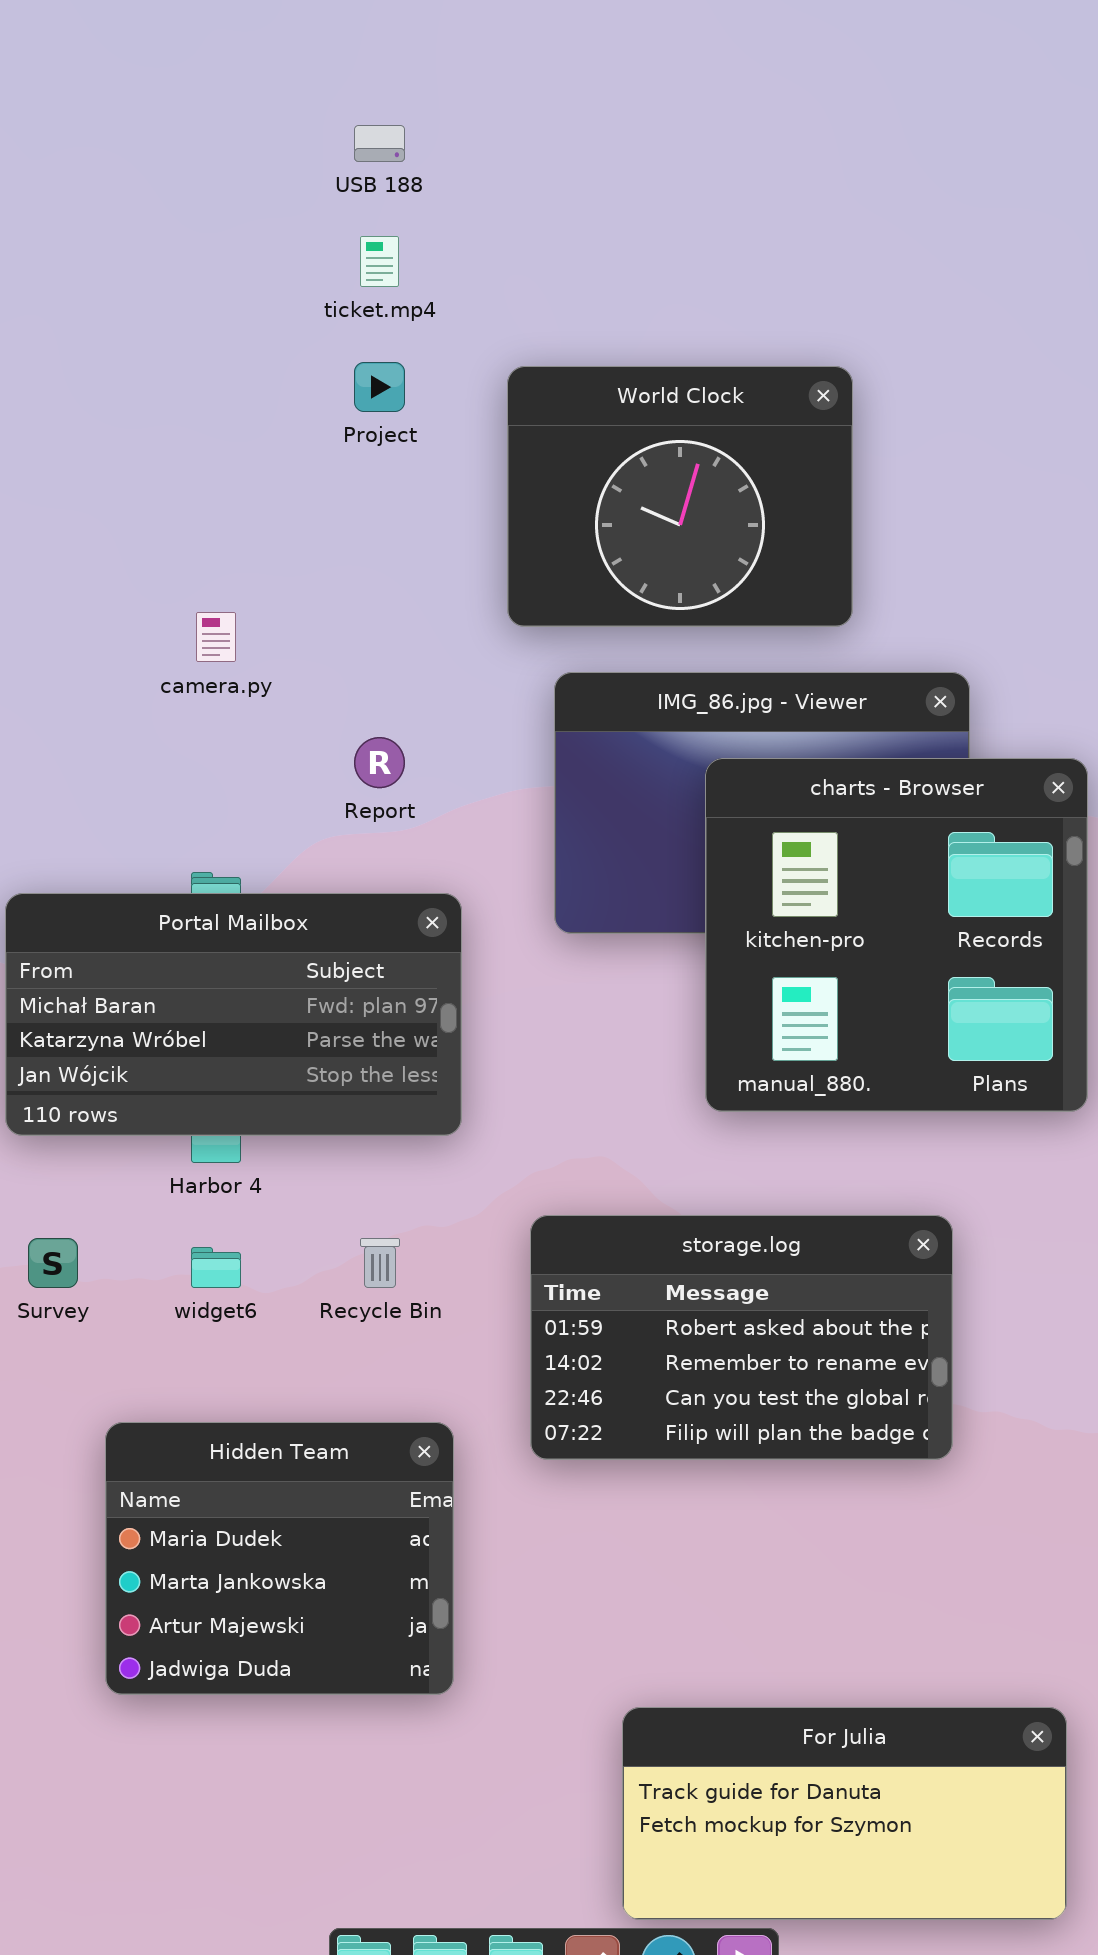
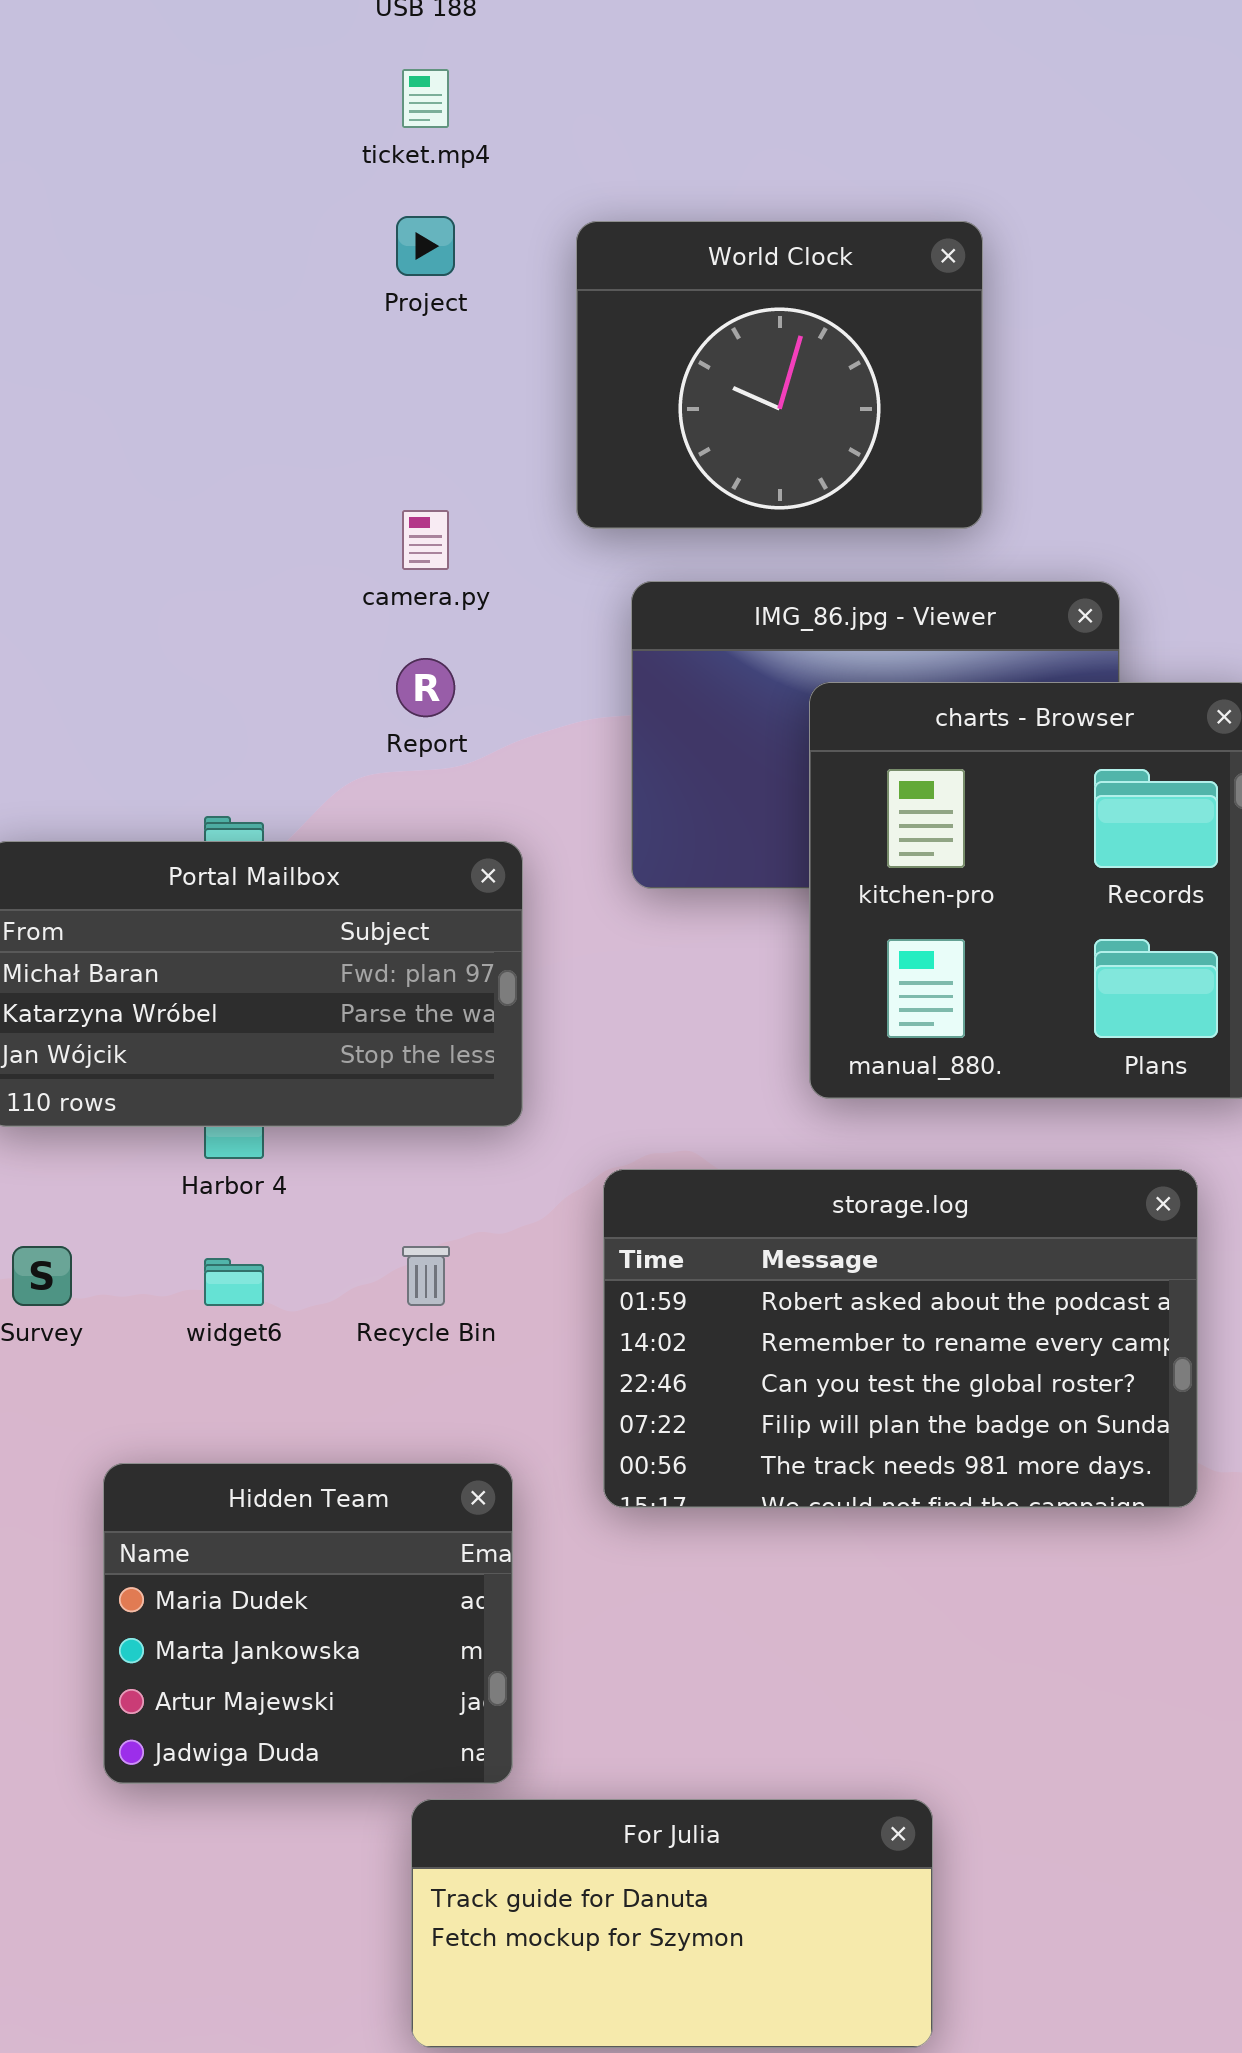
camera.py: [196,612,236,662] -> [402,510,449,570], moved
storage.log: [530,1215,953,1460] -> [603,1169,1198,1508], resized
For Julia: [622,1707,1067,1920] -> [411,1799,933,2048], moved

